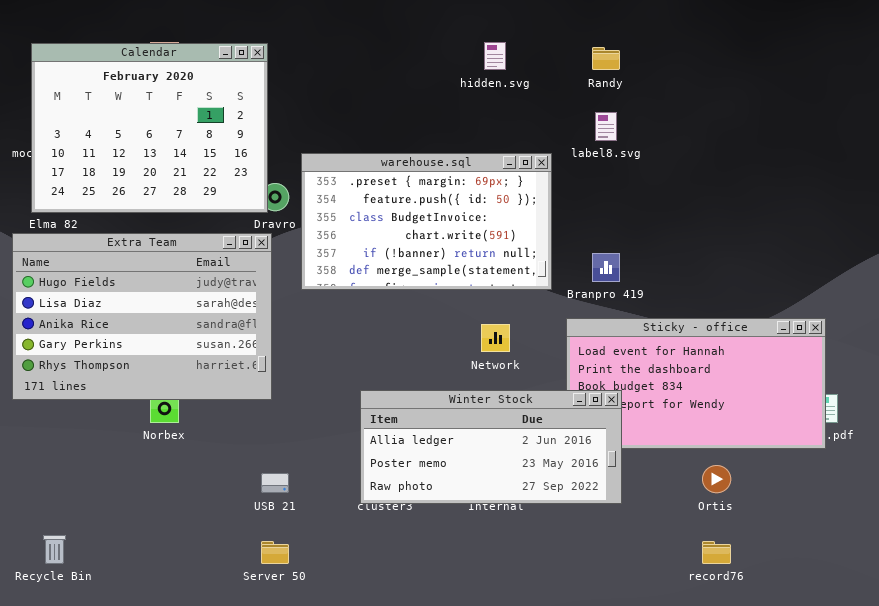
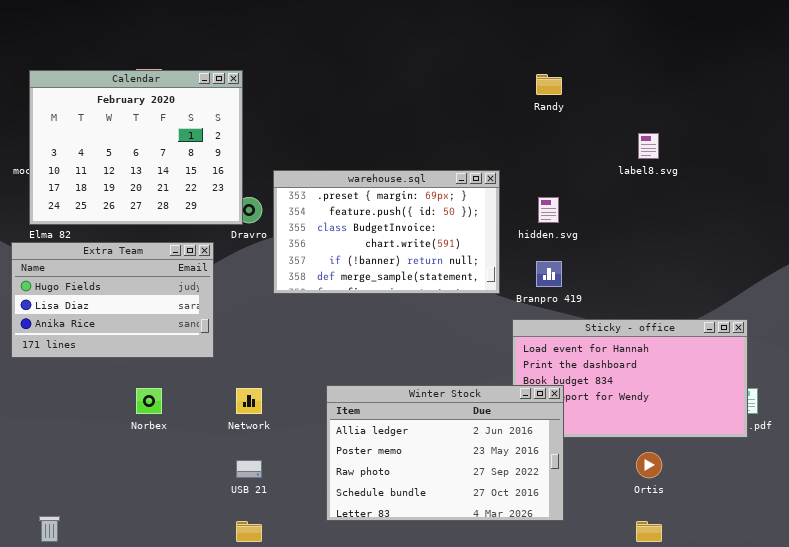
hidden.svg: [484,42,506,70] -> [538,197,559,223], moved
label8.svg: [595,112,617,141] -> [638,133,659,159], moved
Extra Team: [12,233,272,400] -> [11,242,214,358], resized
Network: [481,324,510,352] -> [236,388,262,414], moved
Winter Stock: [360,390,622,504] -> [326,385,564,521], resized

